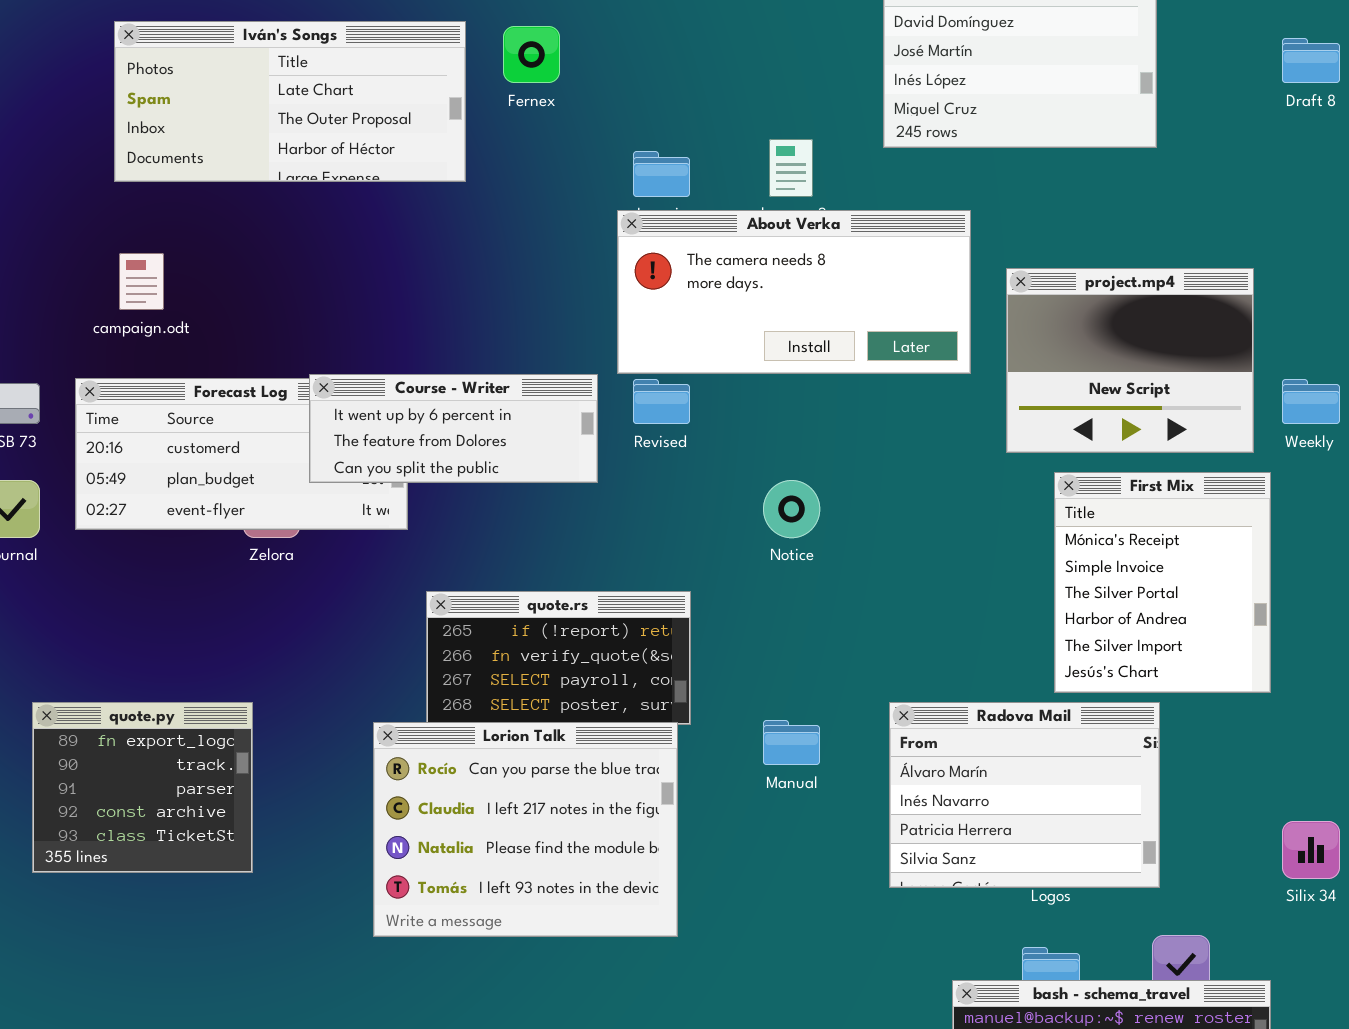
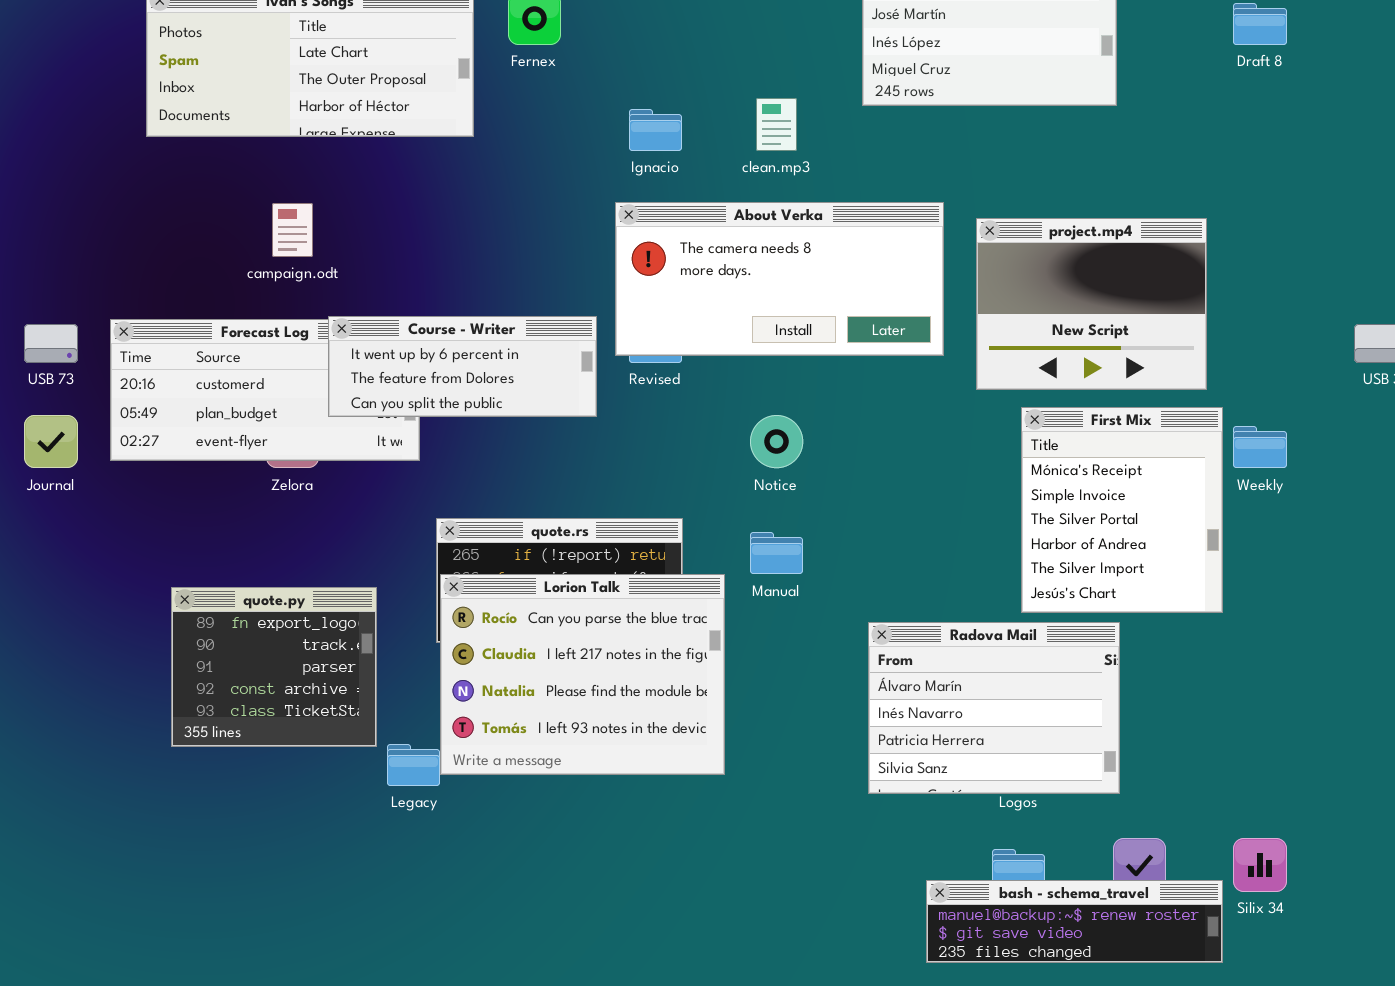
About Verka: [617,210,971,374] -> [615,202,944,356], moved
campaign.odt: [119,253,164,310] -> [272,203,313,257], moved
Weekly: [1282,379,1340,424] -> [1233,426,1287,468], moved
quote.py: [32,702,253,873] -> [171,587,377,747], moved
Manual: [763,720,820,765] -> [750,532,803,574], moved
Lorion Talk: [373,722,678,937] -> [440,574,725,775], moved
Silix 34: [1282,821,1340,879] -> [1233,838,1287,892], moved

